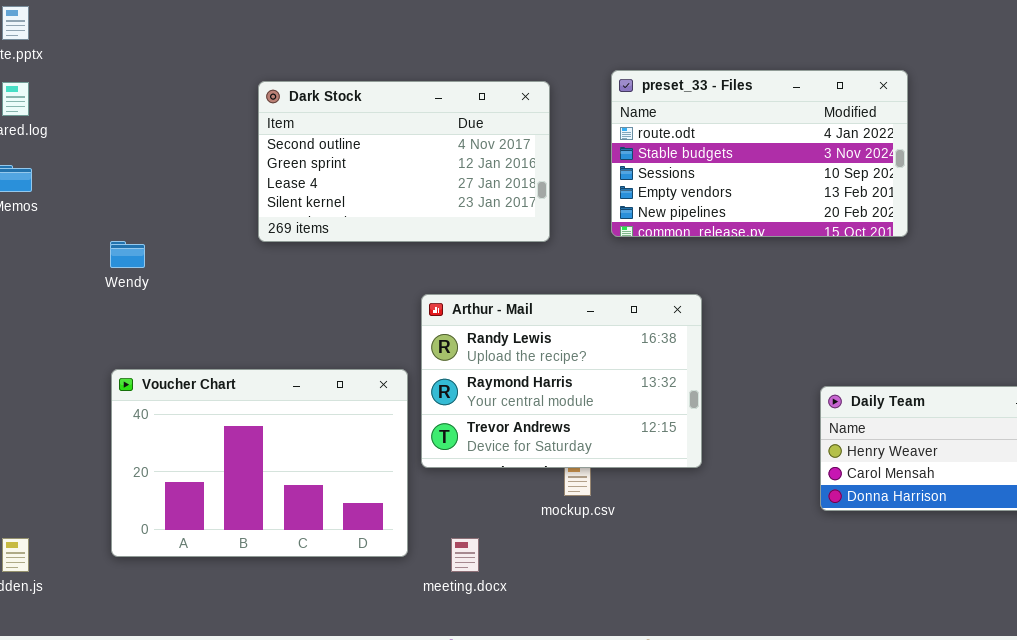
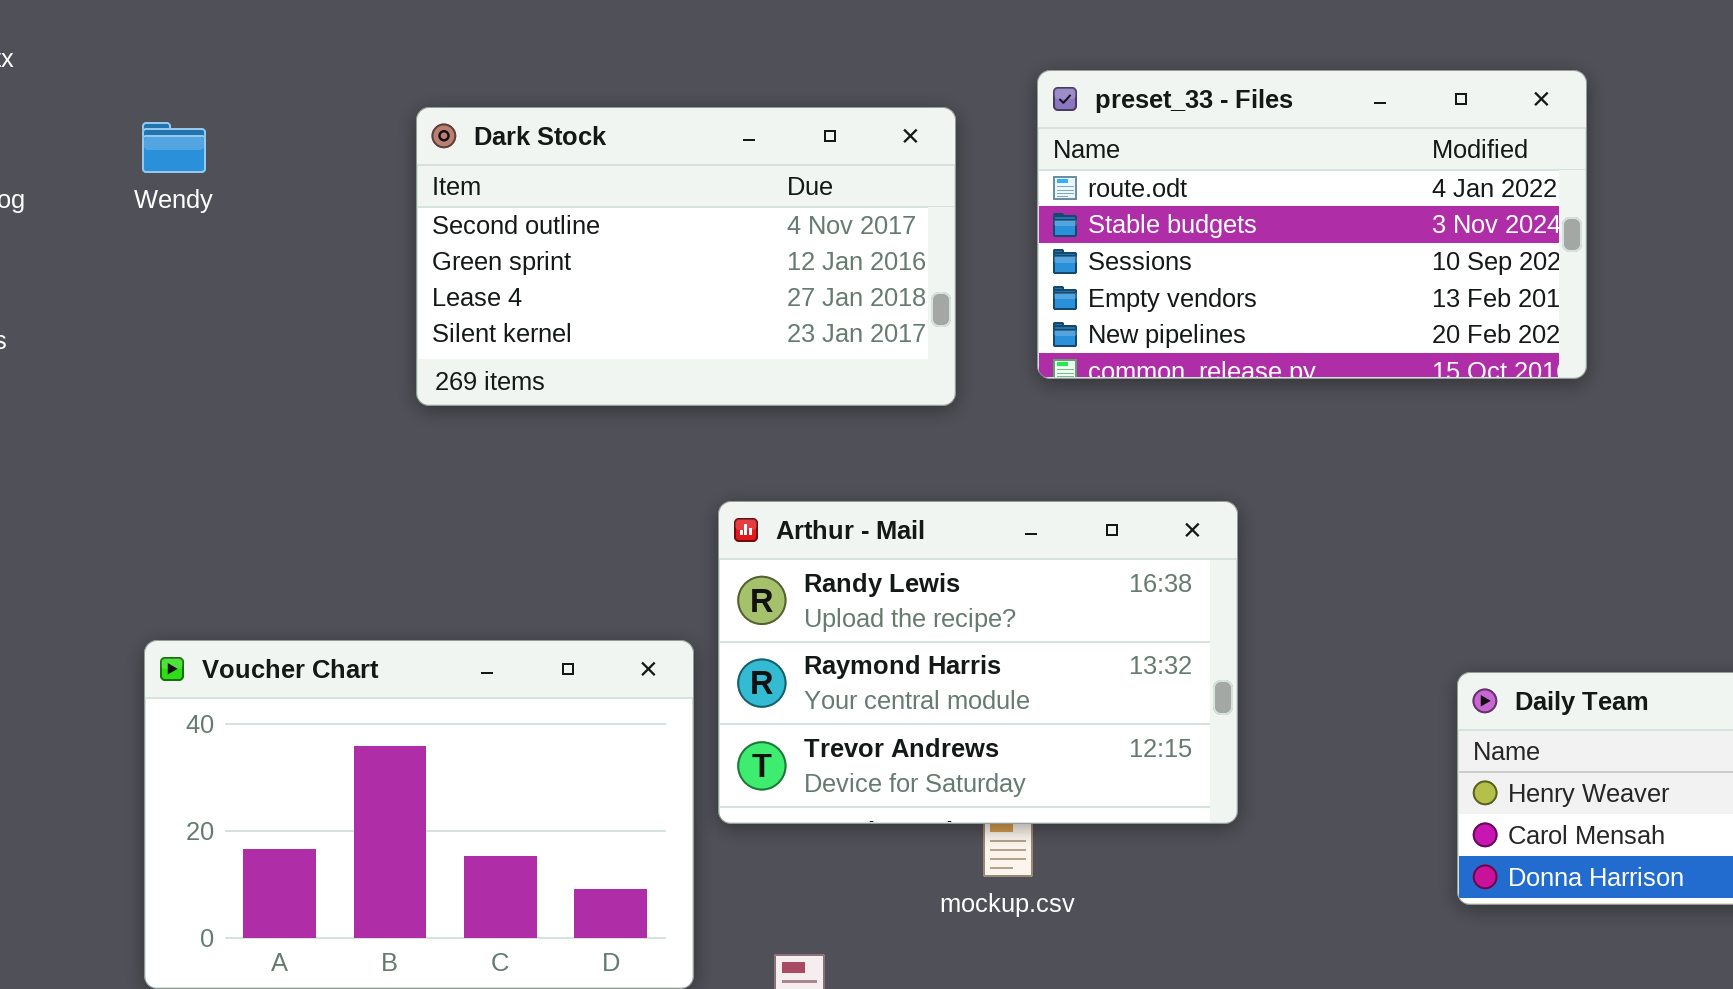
preset_33 - Files: [611,70,908,237] -> [1037,70,1587,379], moved
Wendy: [110,241,145,268] -> [142,122,206,173], moved

